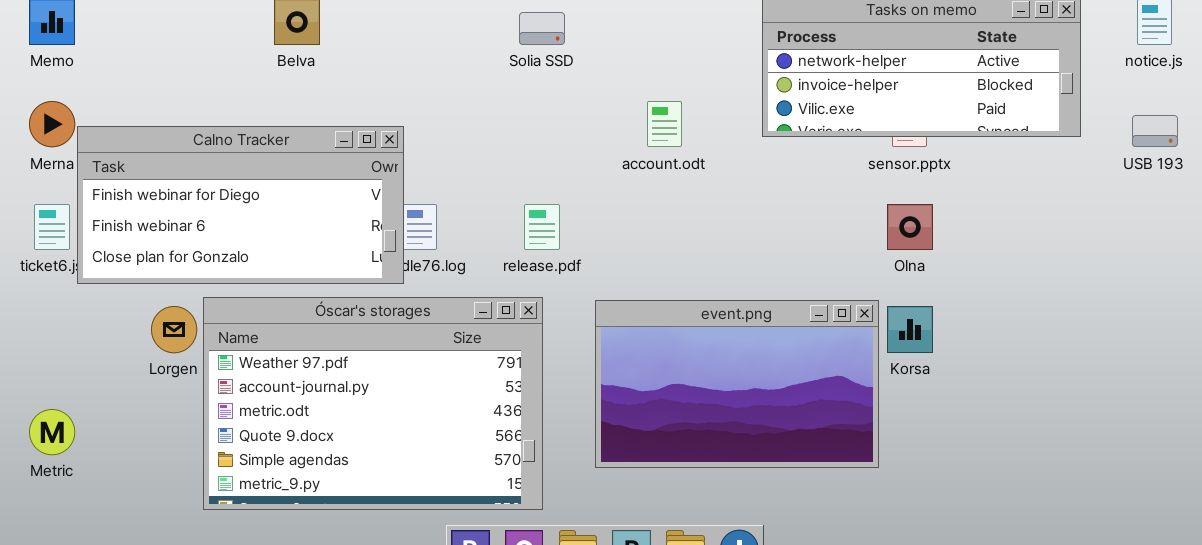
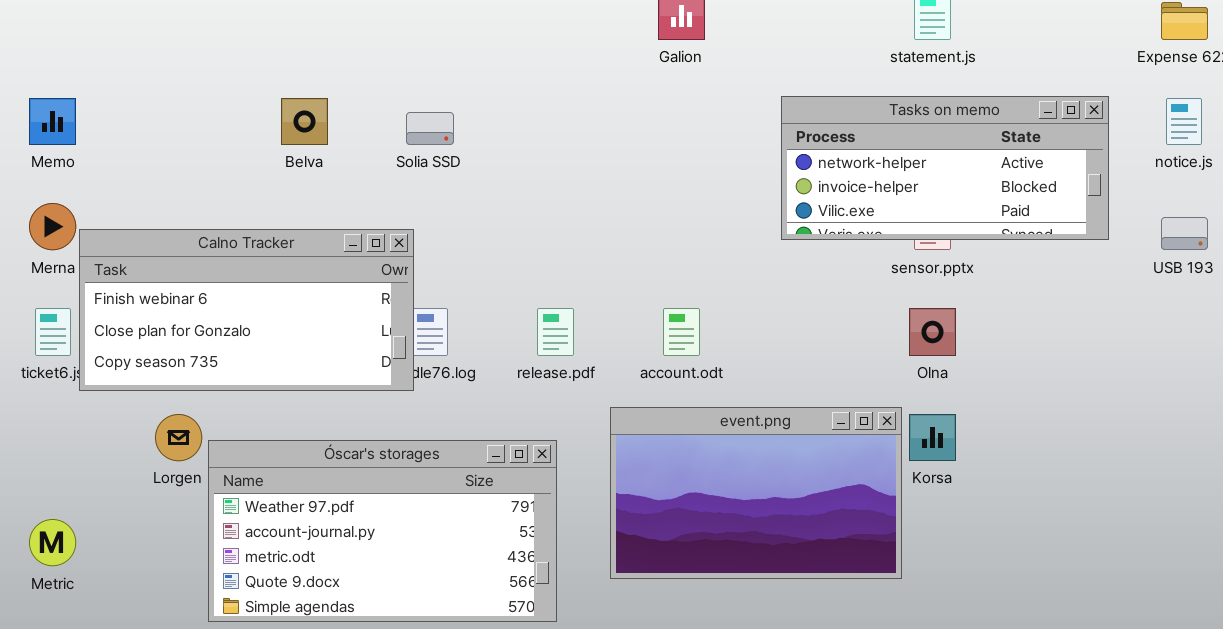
Solia SSD: [519,12,565,45] -> [406,112,454,145], moved
account.odt: [647,101,682,147] -> [663,308,700,356], moved
Calno Tracker: [77,126,404,284] -> [79,229,414,391], scrolled down 1 row
Óscar's storages: [203,297,543,510] -> [208,440,557,622], resized

